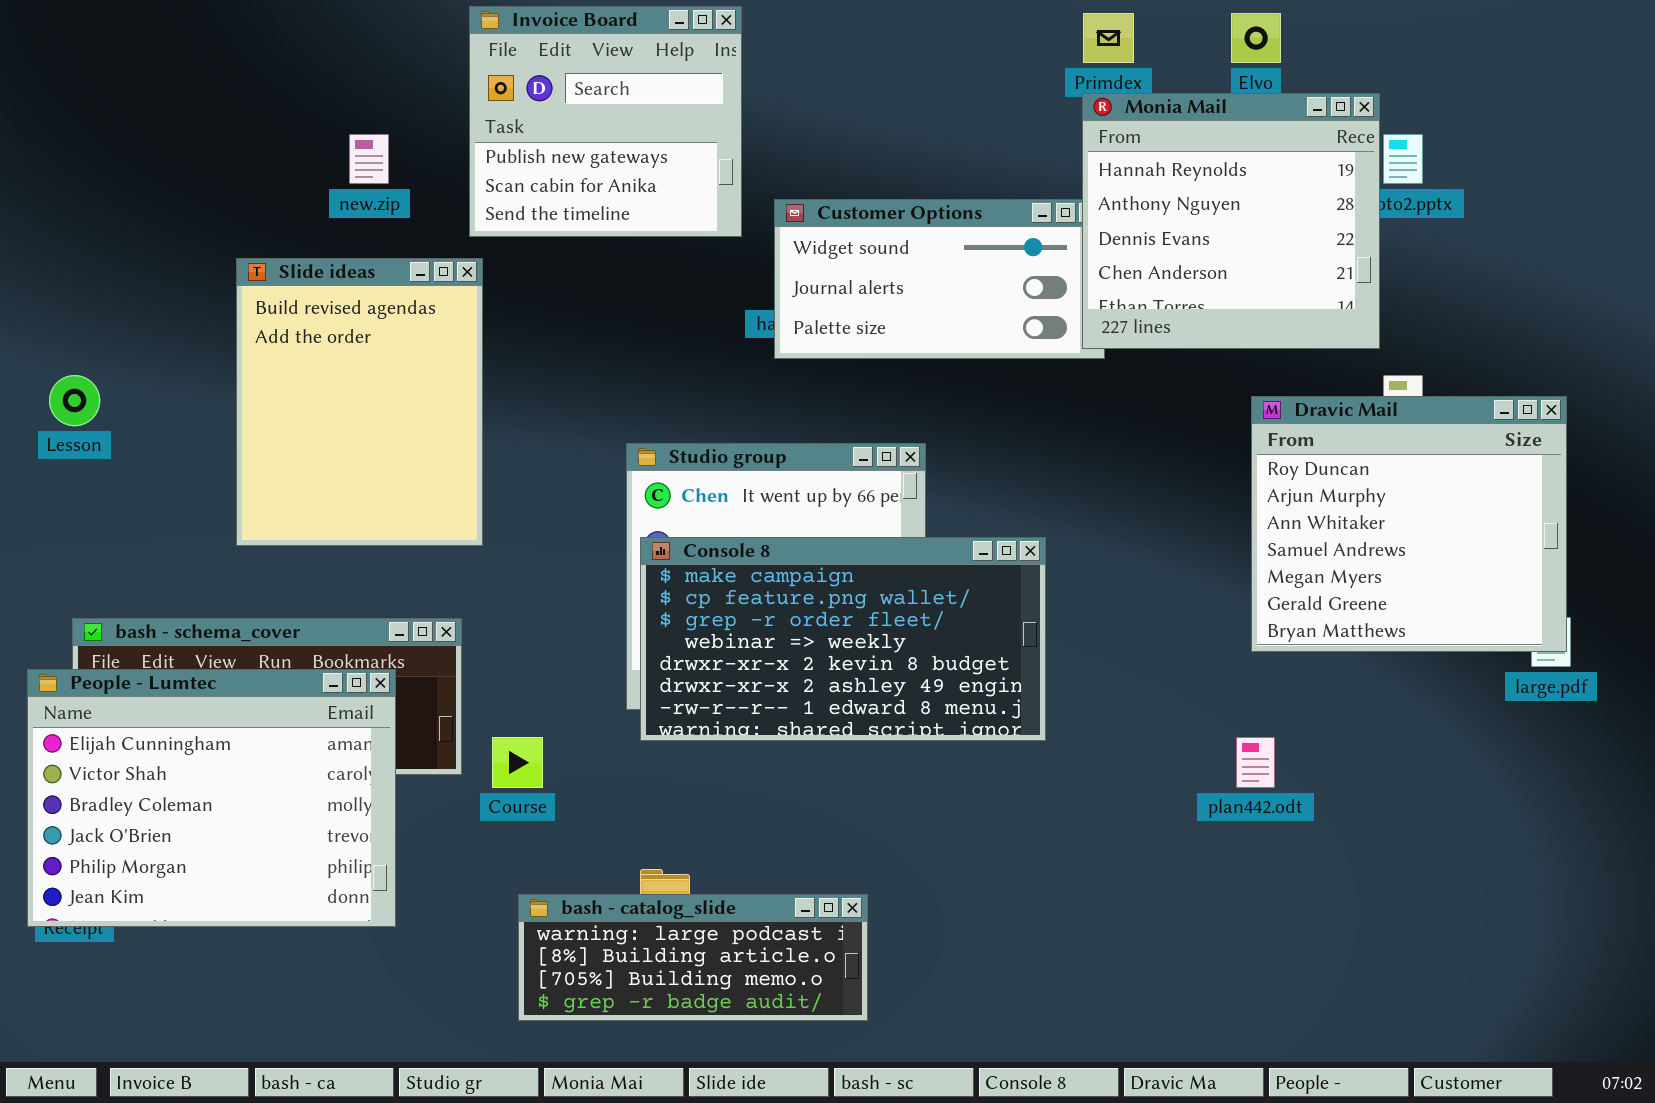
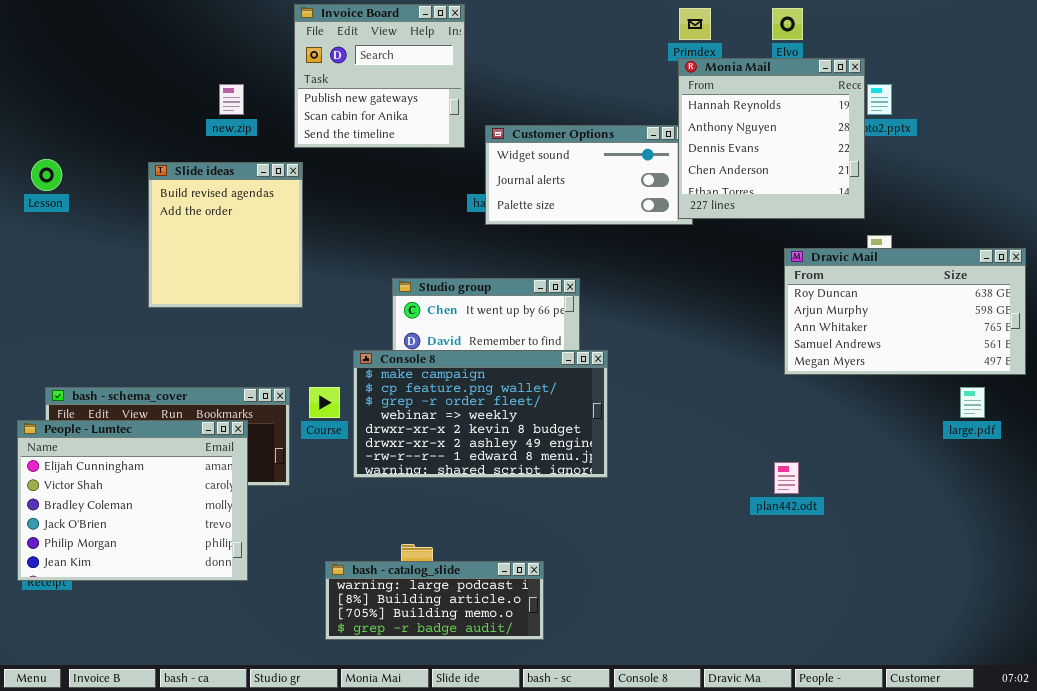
Slide ideas: [236,258,483,546] -> [148,162,303,308], resized
Lesson: [49,375,100,426] -> [31,159,62,191], moved
Dravic Mail: [1251,396,1567,652] -> [784,248,1026,375], resized
Console 8: [640,537,1046,741] -> [353,350,608,478], moved
Course: [492,737,543,788] -> [309,387,340,418], moved

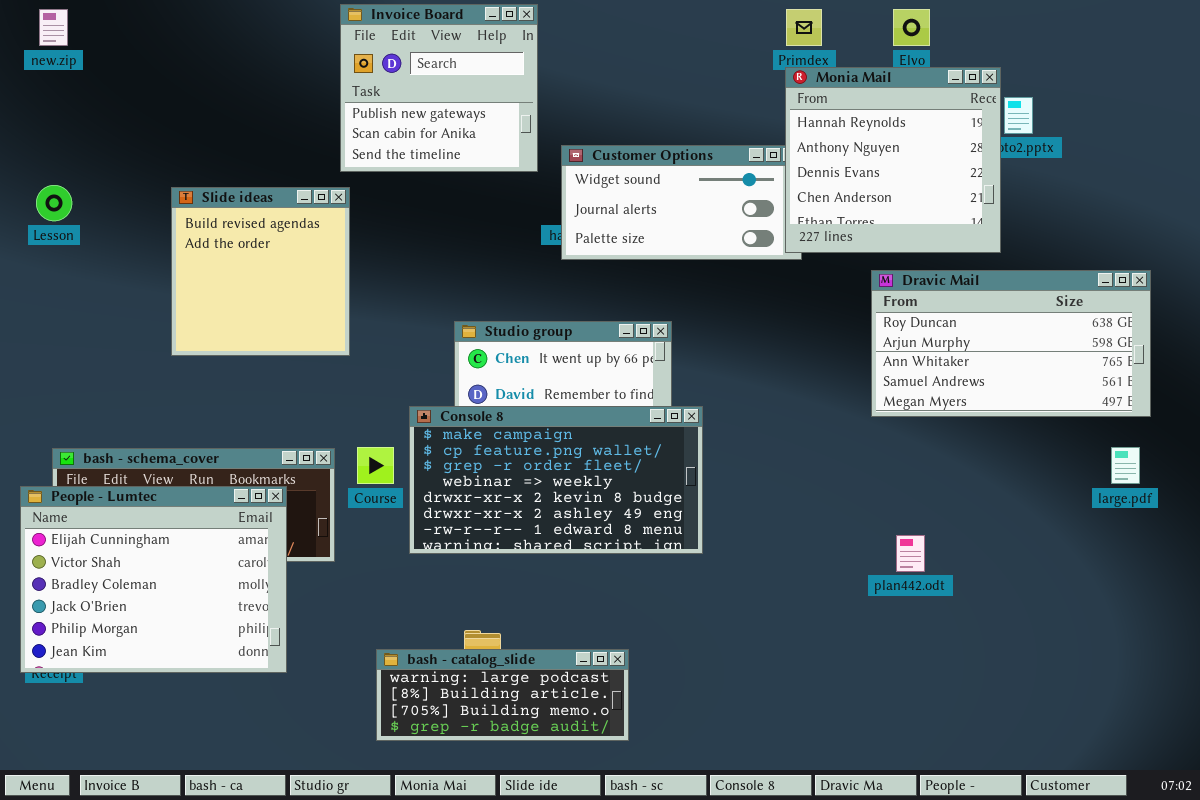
new.zip: [219,84,244,115] -> [39,9,68,46], moved
Dravic Mail: [784,248,1026,375] -> [871,270,1151,417], moved

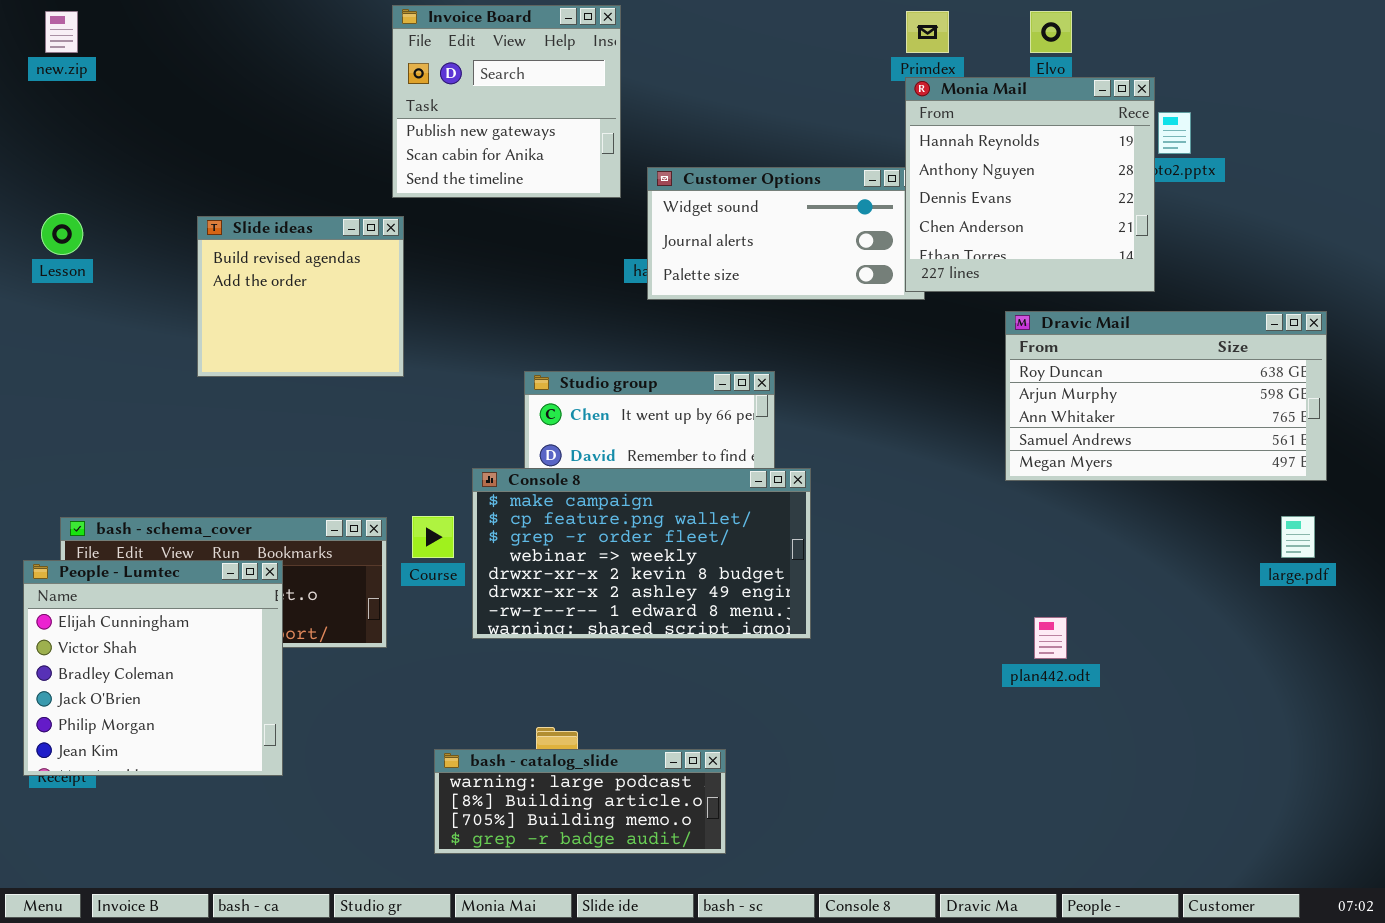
Slide ideas: [171,187,350,356] -> [197,216,404,377], resized
People - Lumtec: [20,486,287,673] -> [23,560,283,776], resized

